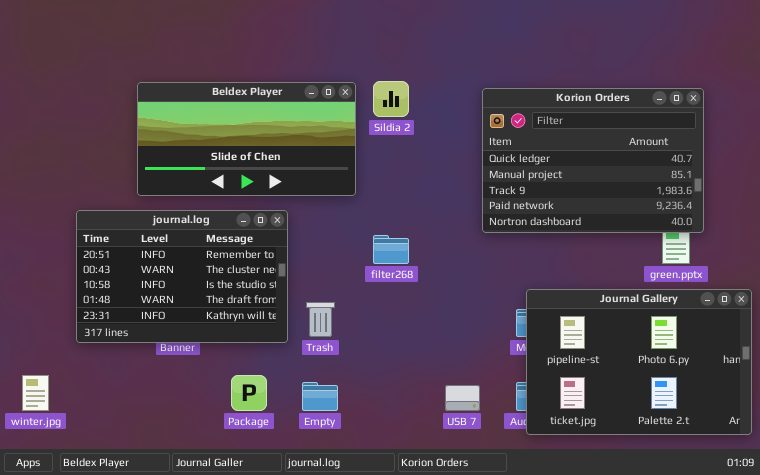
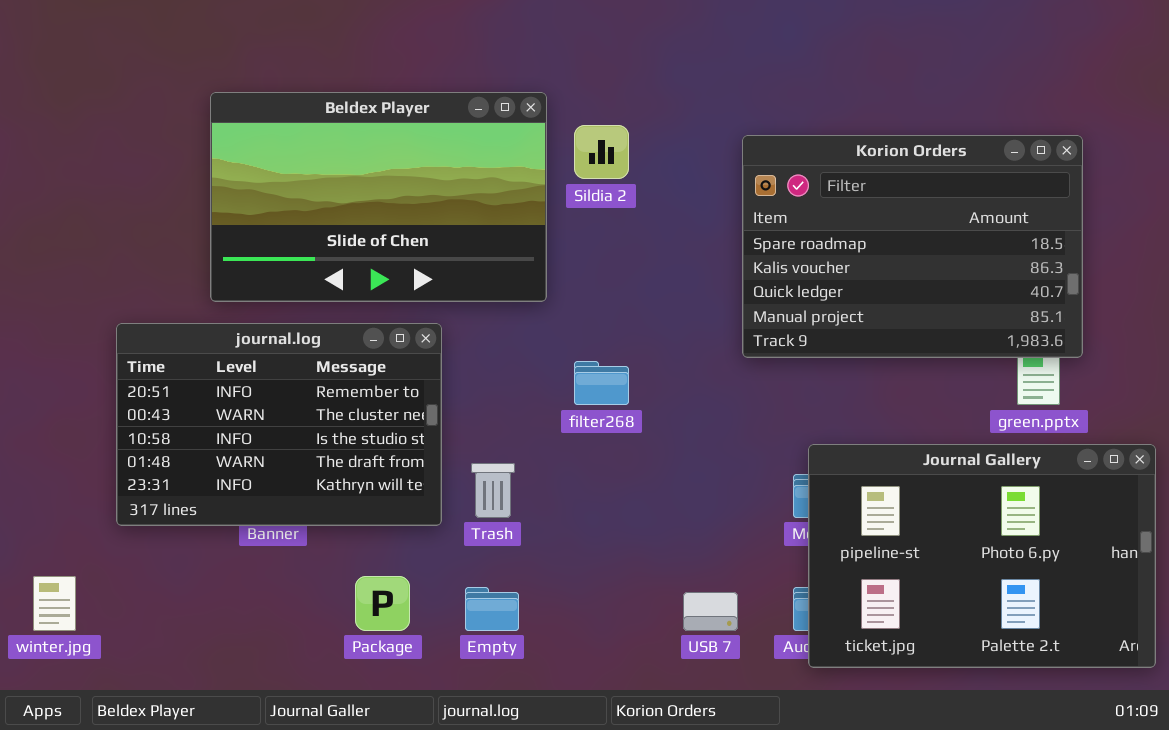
Beldex Player: [137,82,356,196] -> [210,92,547,302], resized
Korion Orders: [482,88,704,233] -> [742,135,1083,358], scrolled up 2 rows

